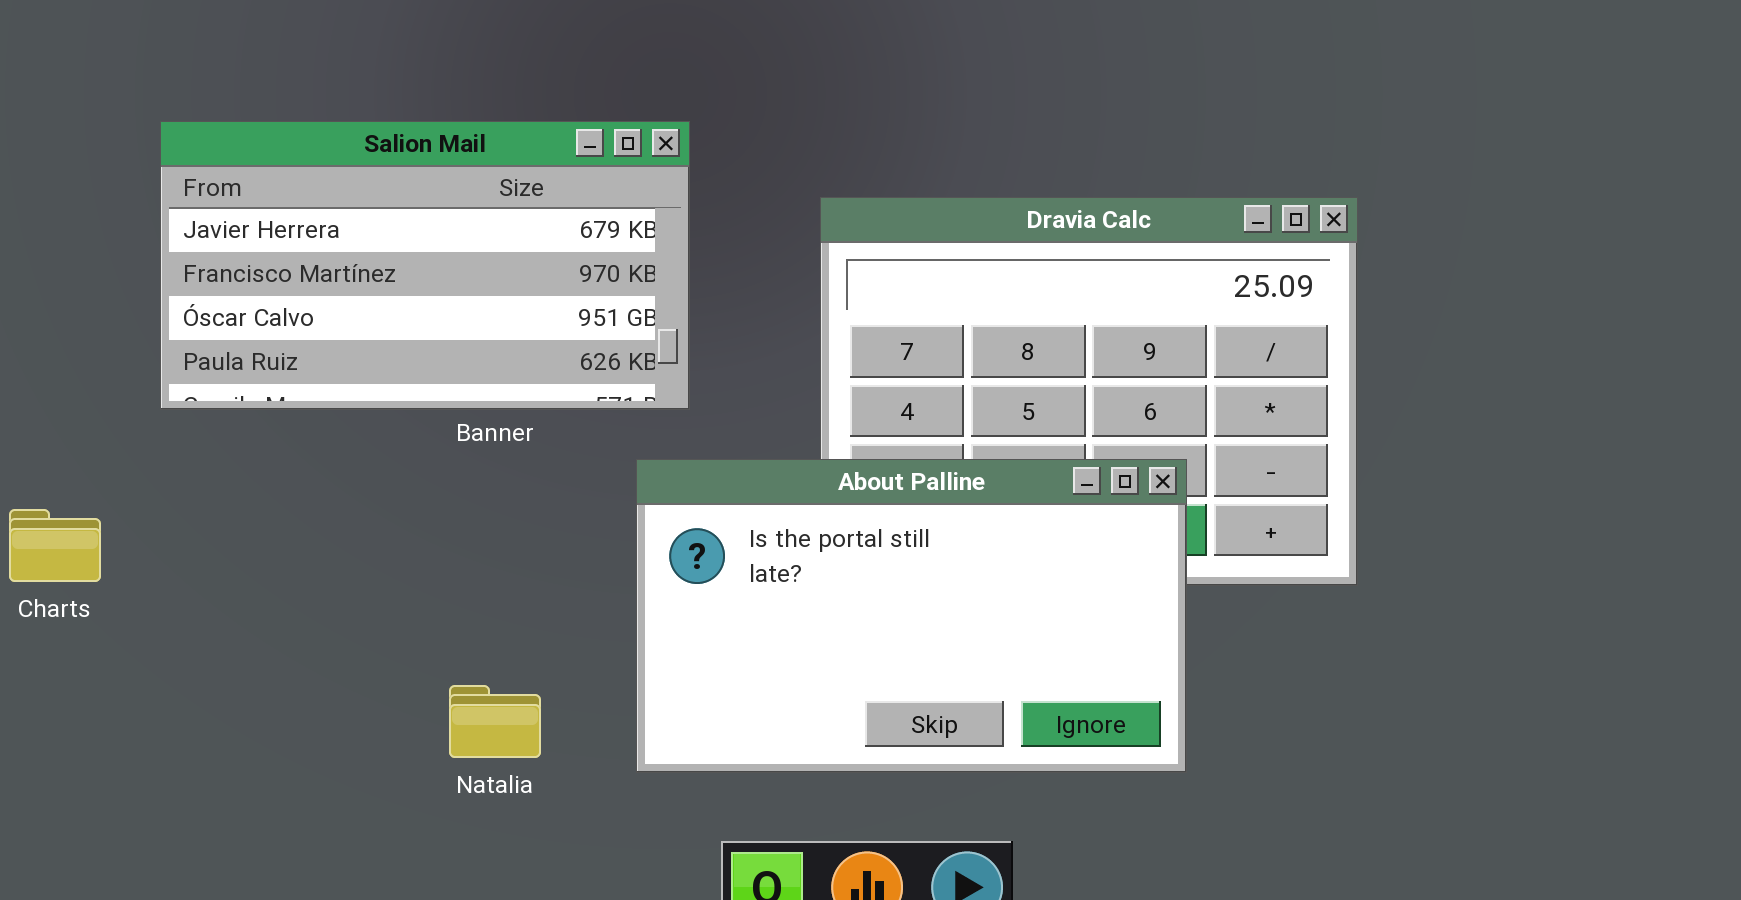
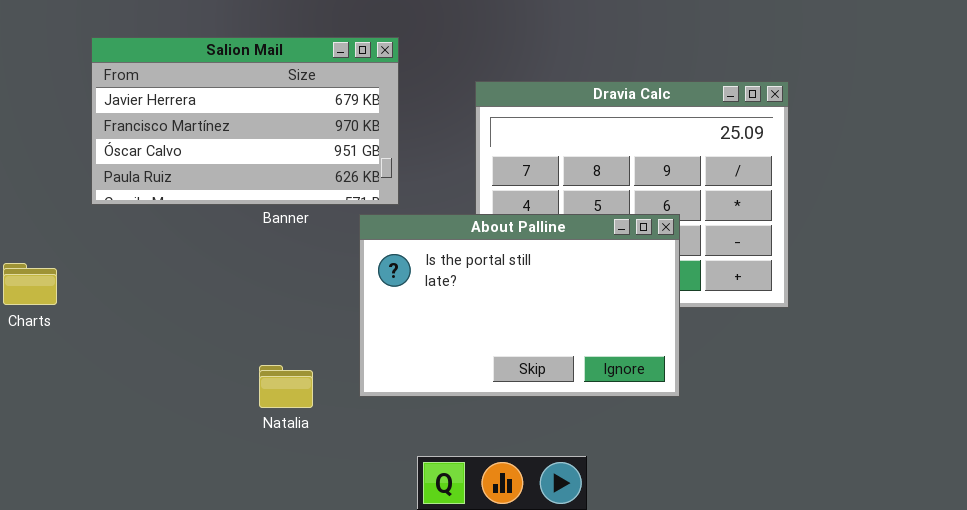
About Palline: [636,459,1187,773] -> [359,214,680,397], moved

